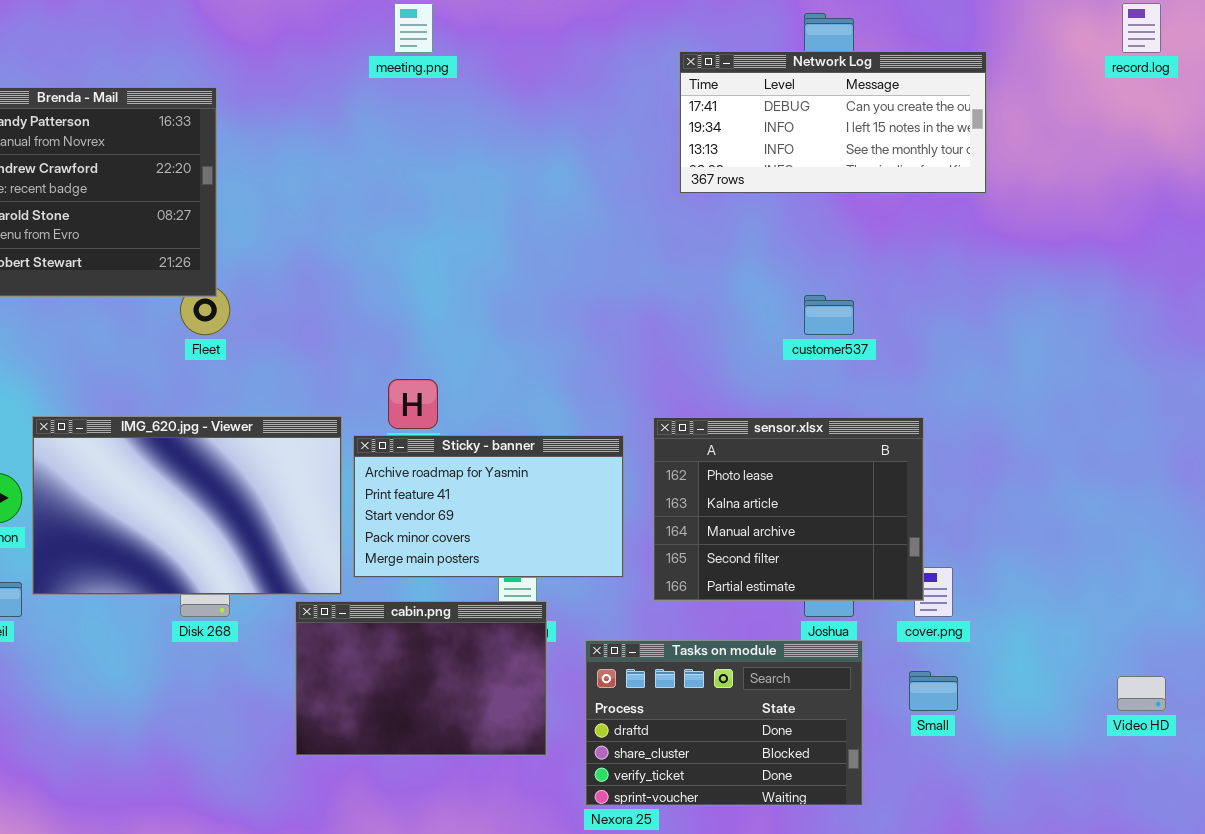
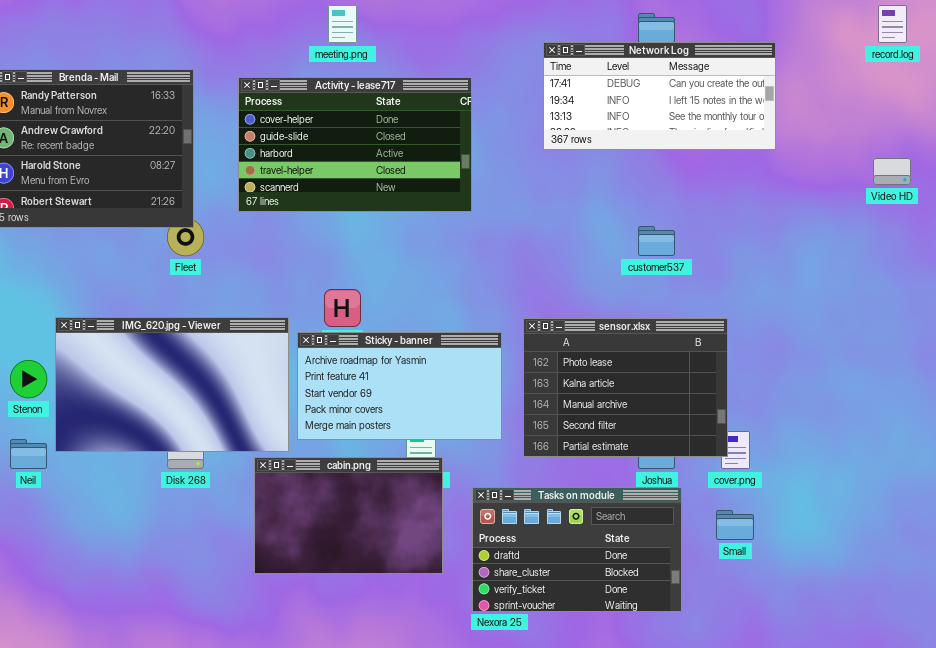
Activity - lease717: none -> [238,77,472,212], opened
Video HD: [1117,676,1166,711] -> [873,158,911,185], moved

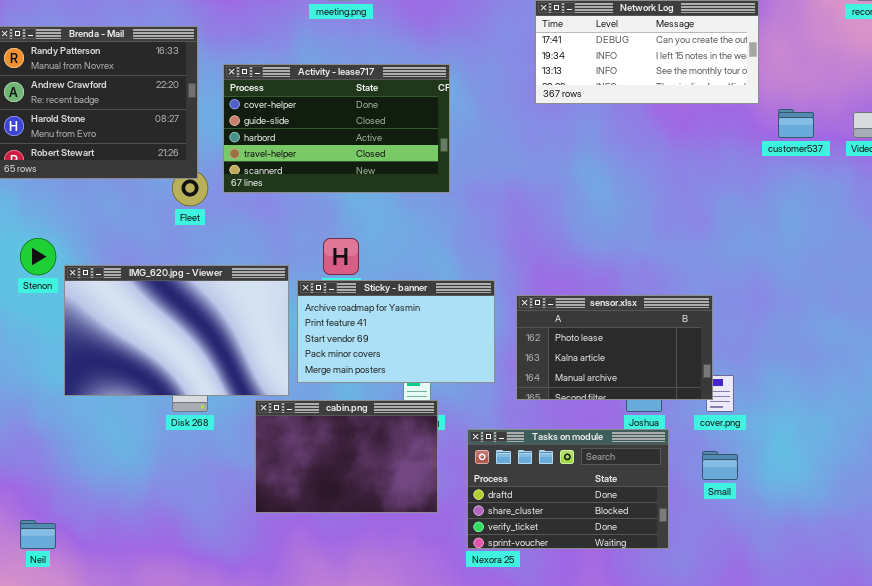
Activity - lease717: [238,77,472,212] -> [223,64,450,193], moved
customer537: [638,226,675,256] -> [778,109,814,138], moved
sensor.xlsx: [523,318,728,457] -> [516,295,713,400], resized
Stenon: [10,360,47,398] -> [20,238,56,275], moved
Neil: [10,439,47,469] -> [20,520,56,549], moved

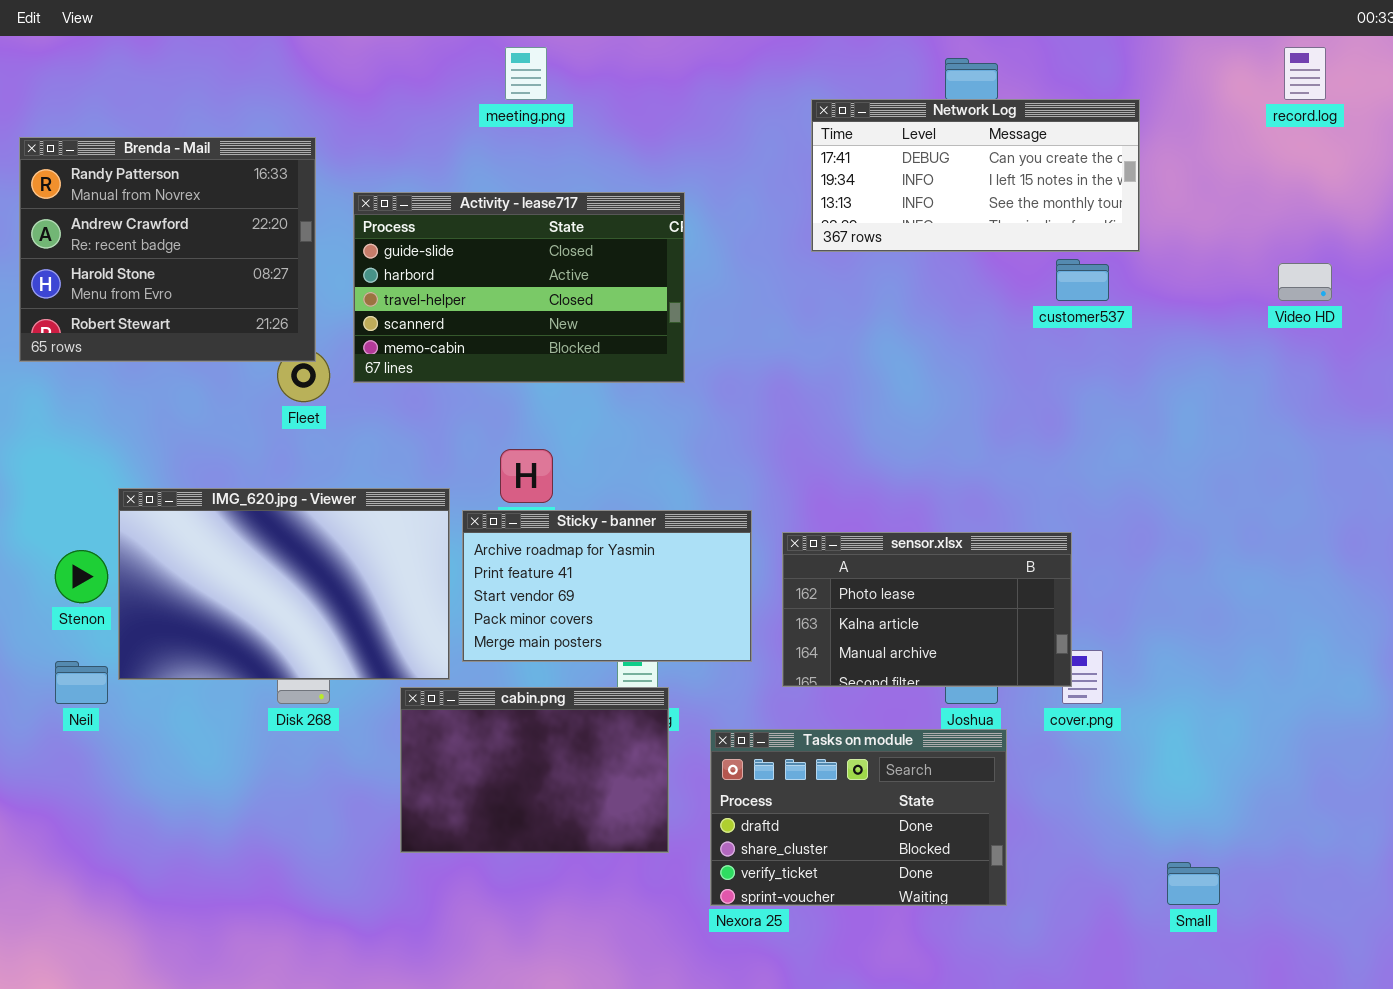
Activity - lease717: [223,64,450,193] -> [353,192,685,383], scrolled down 1 row
customer537: [778,109,814,138] -> [1056,259,1109,301], moved
Stenon: [20,238,56,275] -> [55,550,108,603], moved
Small: [702,451,738,480] -> [1167,862,1220,905], moved
Neil: [20,520,56,549] -> [55,661,108,704], moved

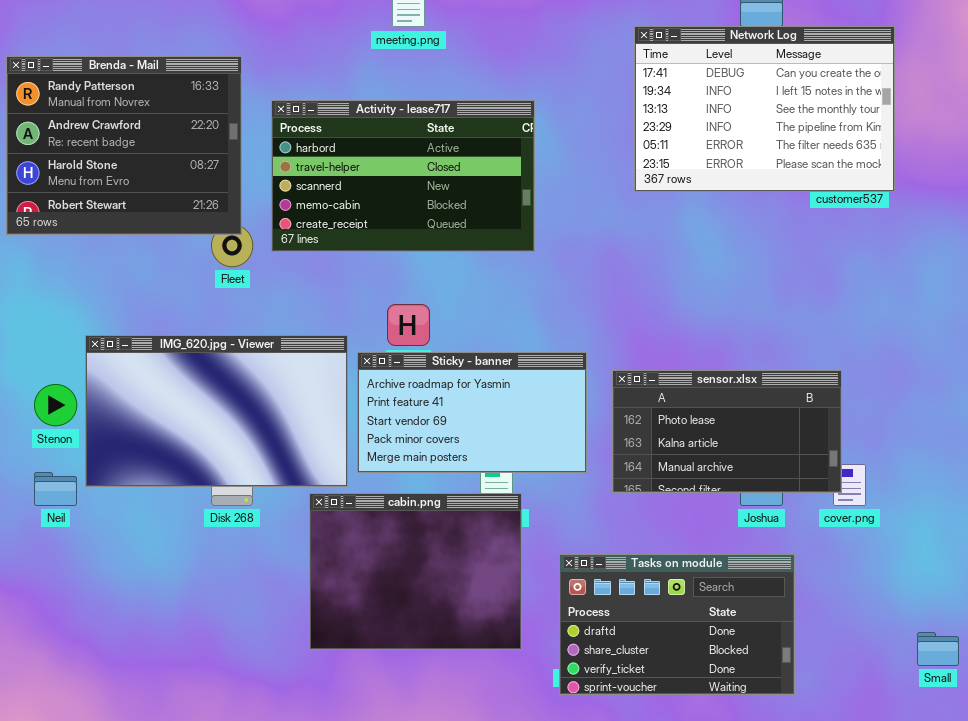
Network Log: [811,99,1140,252] -> [634,26,895,192], resized
Activity - lease717: [353,192,685,383] -> [271,100,535,252], scrolled down 1 row
cabin.png: [400,687,669,853] -> [309,493,522,650], resized
Tasks on module: [710,729,1007,906] -> [559,554,795,695], moved

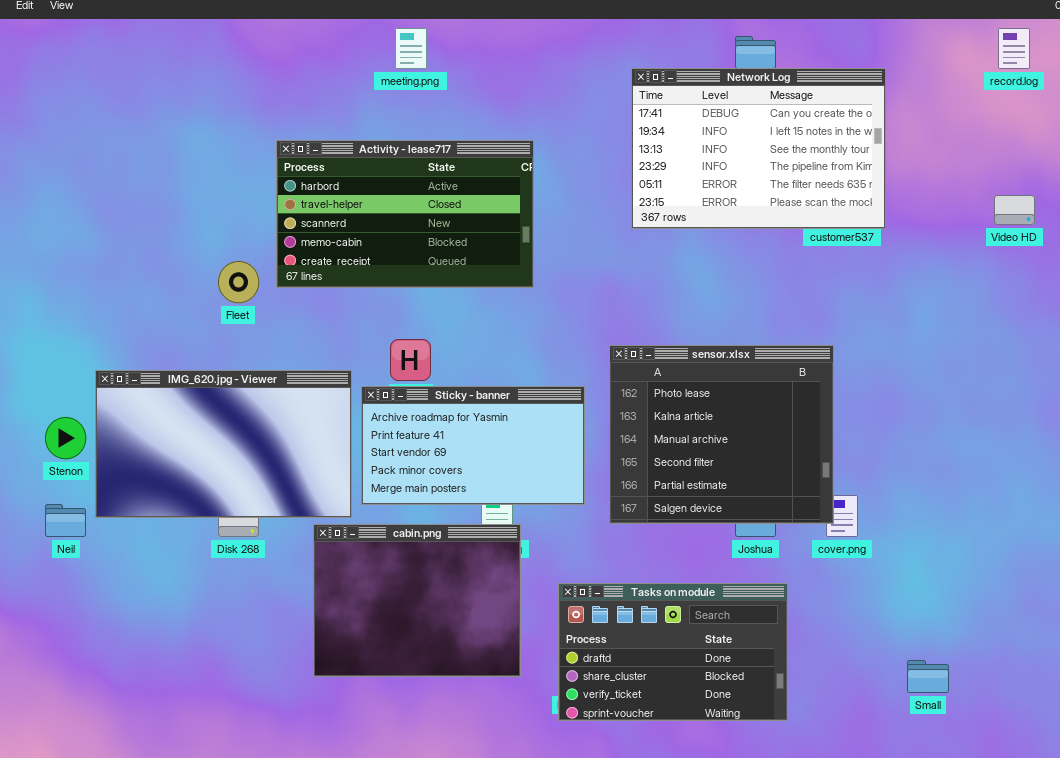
Brenda - Mail: [6,56,242,235] -> none, closed
sensor.xlsx: [612,370,842,493] -> [609,345,834,524], resized

